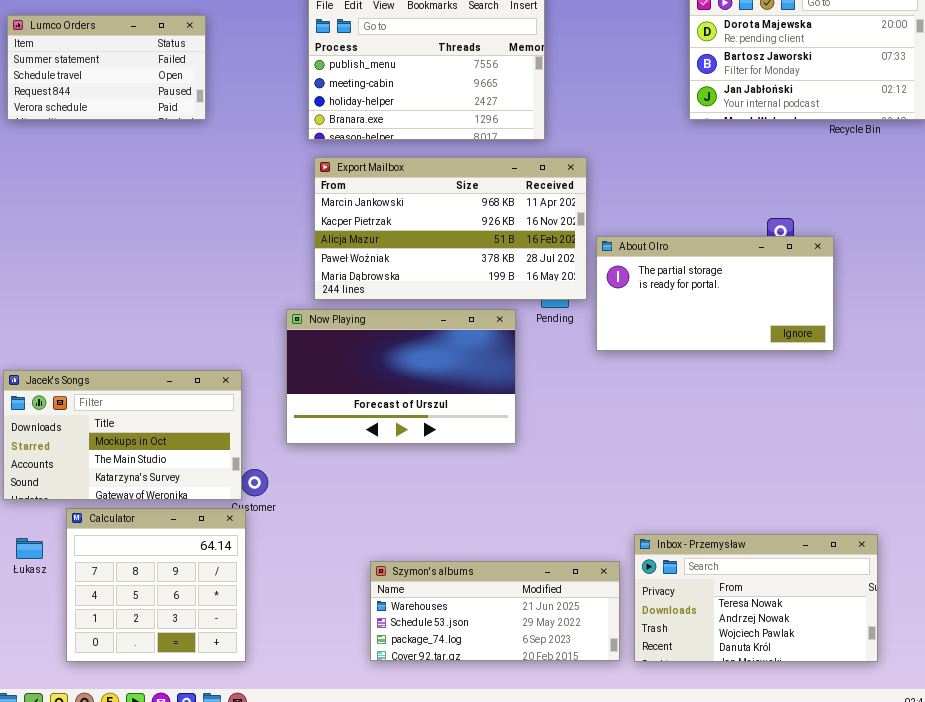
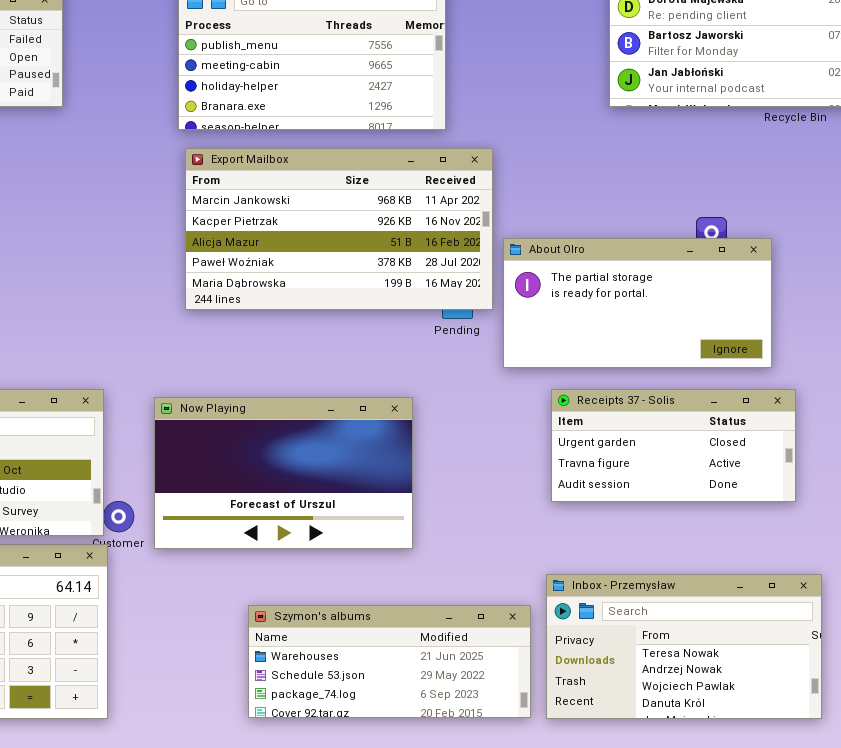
Now Playing: [286,309,516,444] -> [154,397,413,549], moved
Receipts 37 - Solis: none -> [551,389,796,502], opened

